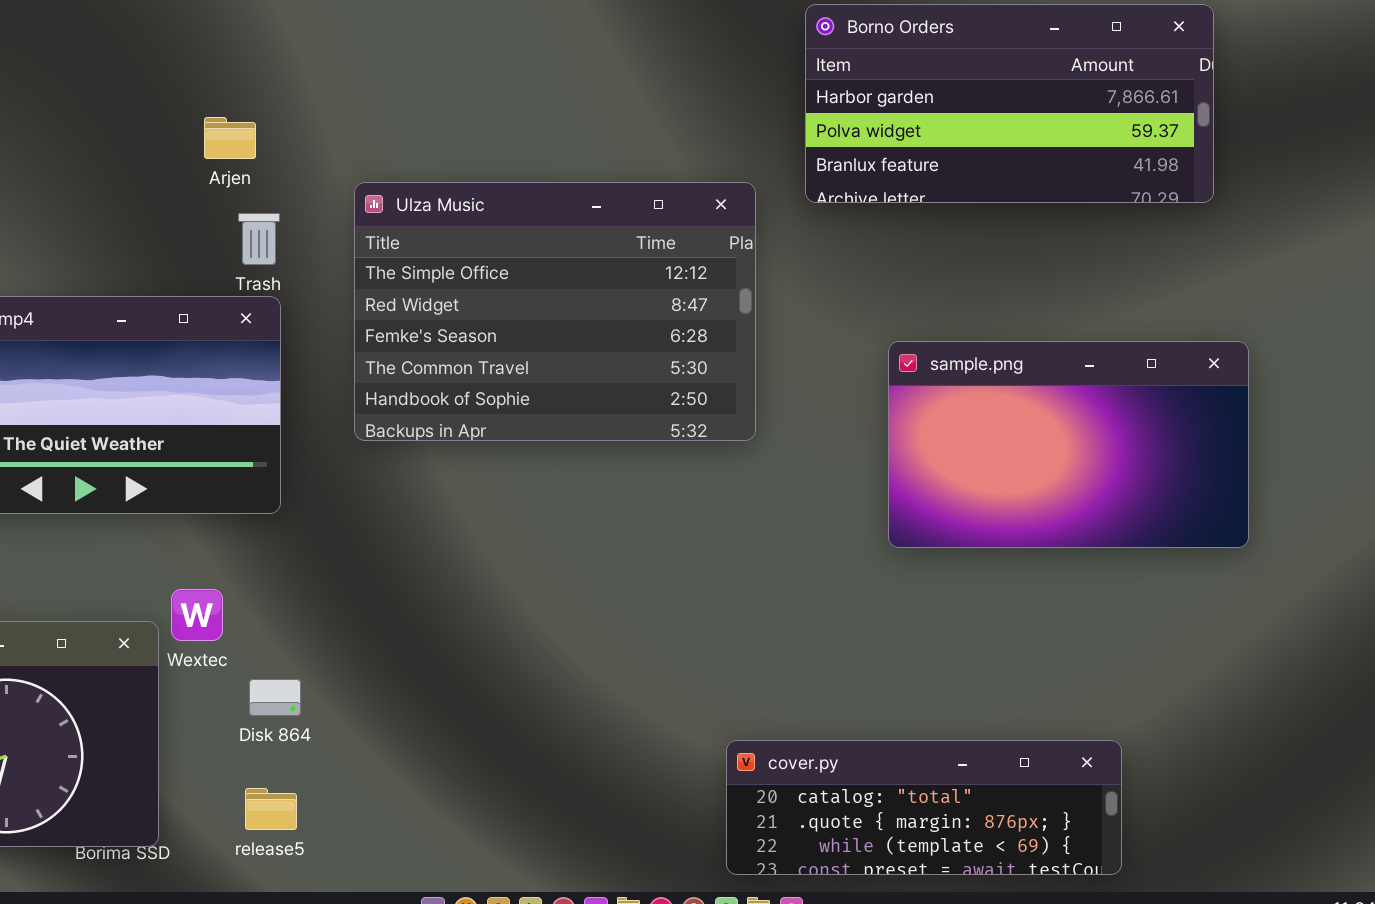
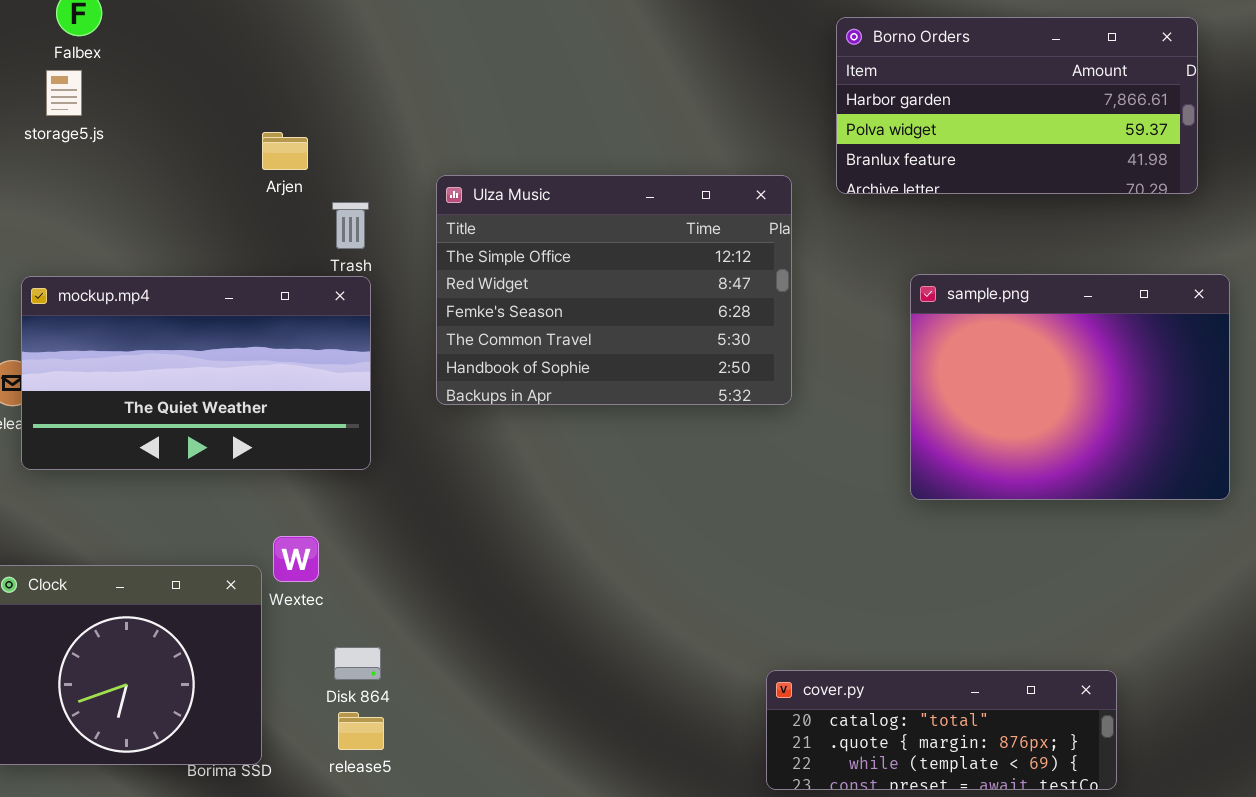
Arjen: [204,117,256,159] -> [262,132,308,170], moved
sample.png: [888,341,1249,548] -> [910,274,1230,500], resized
Disk 864: [249,679,301,716] -> [334,647,381,680], moved

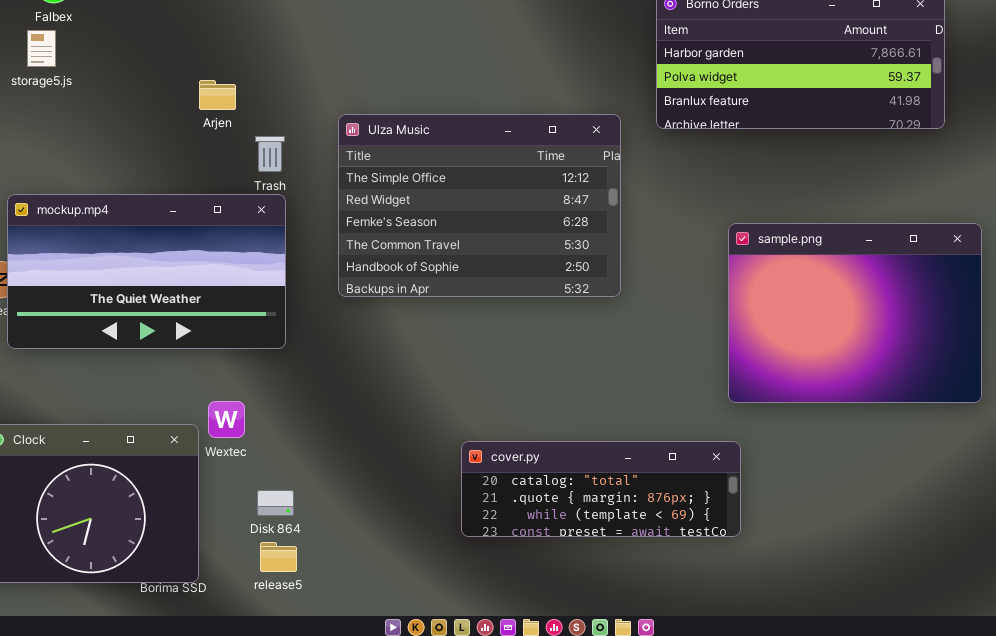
sample.png: [910,274,1230,500] -> [728,223,982,403], moved
cover.py: [766,670,1117,790] -> [461,441,741,537], moved

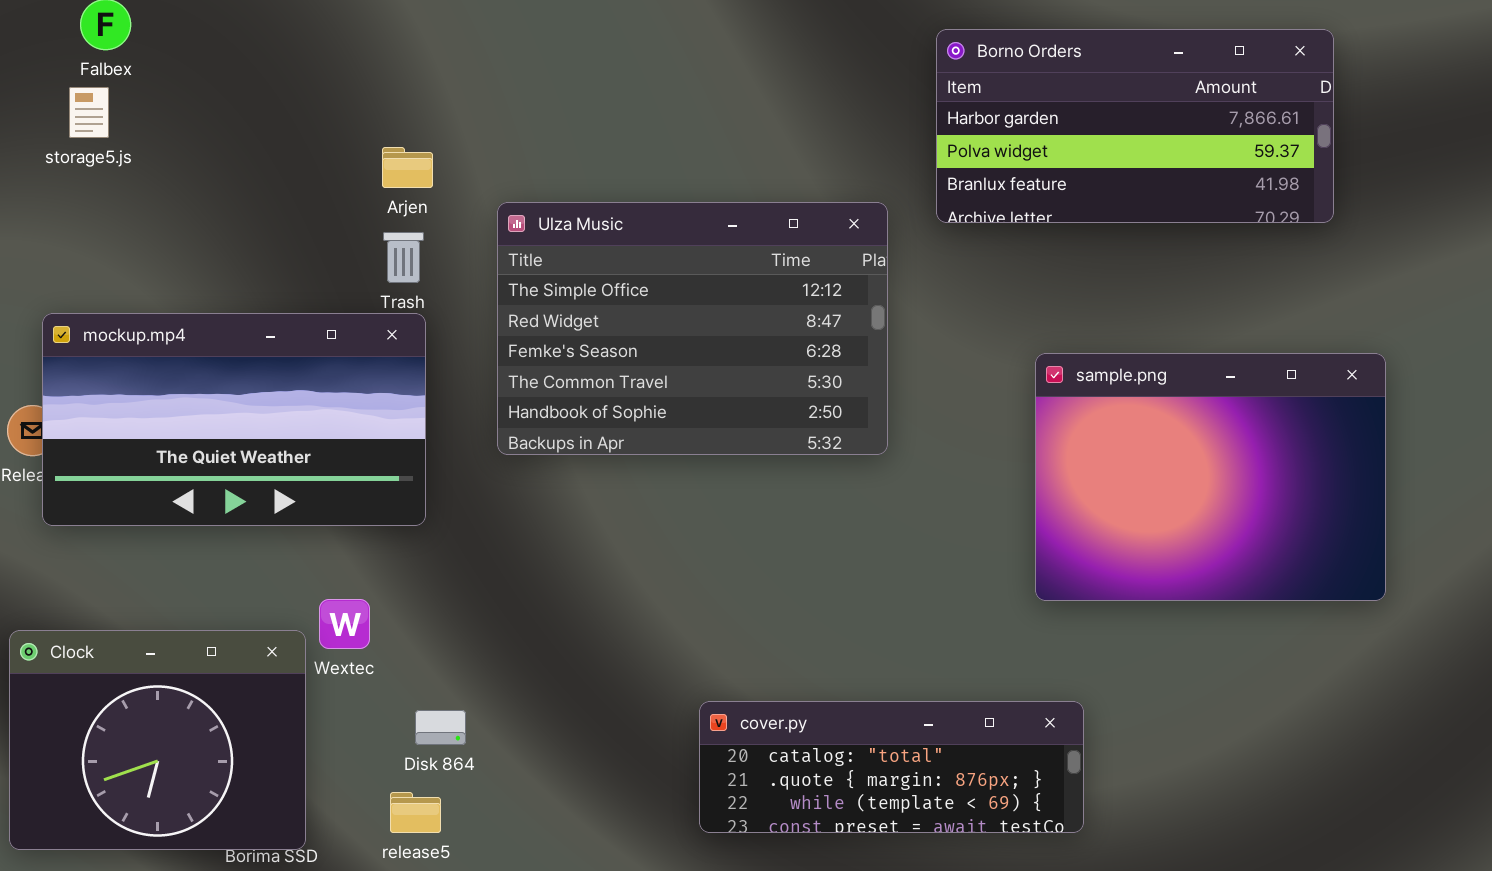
Arjen: [199,80,236,110] -> [382,147,433,188], moved
cover.py: [461,441,741,537] -> [699,701,1084,833], moved
Disk 864: [257,490,294,516] -> [415,710,466,745], moved

